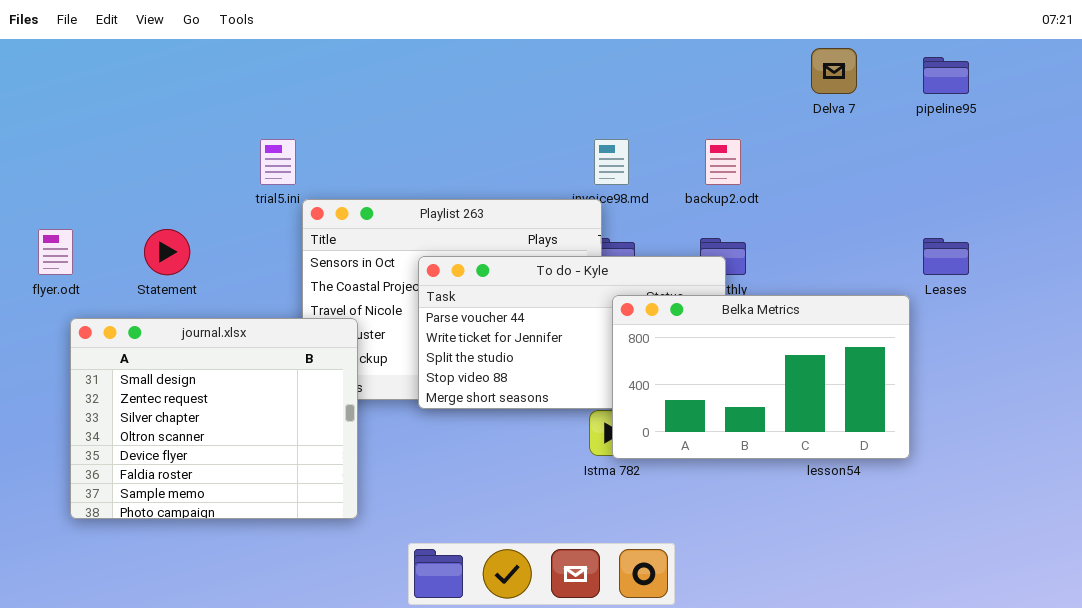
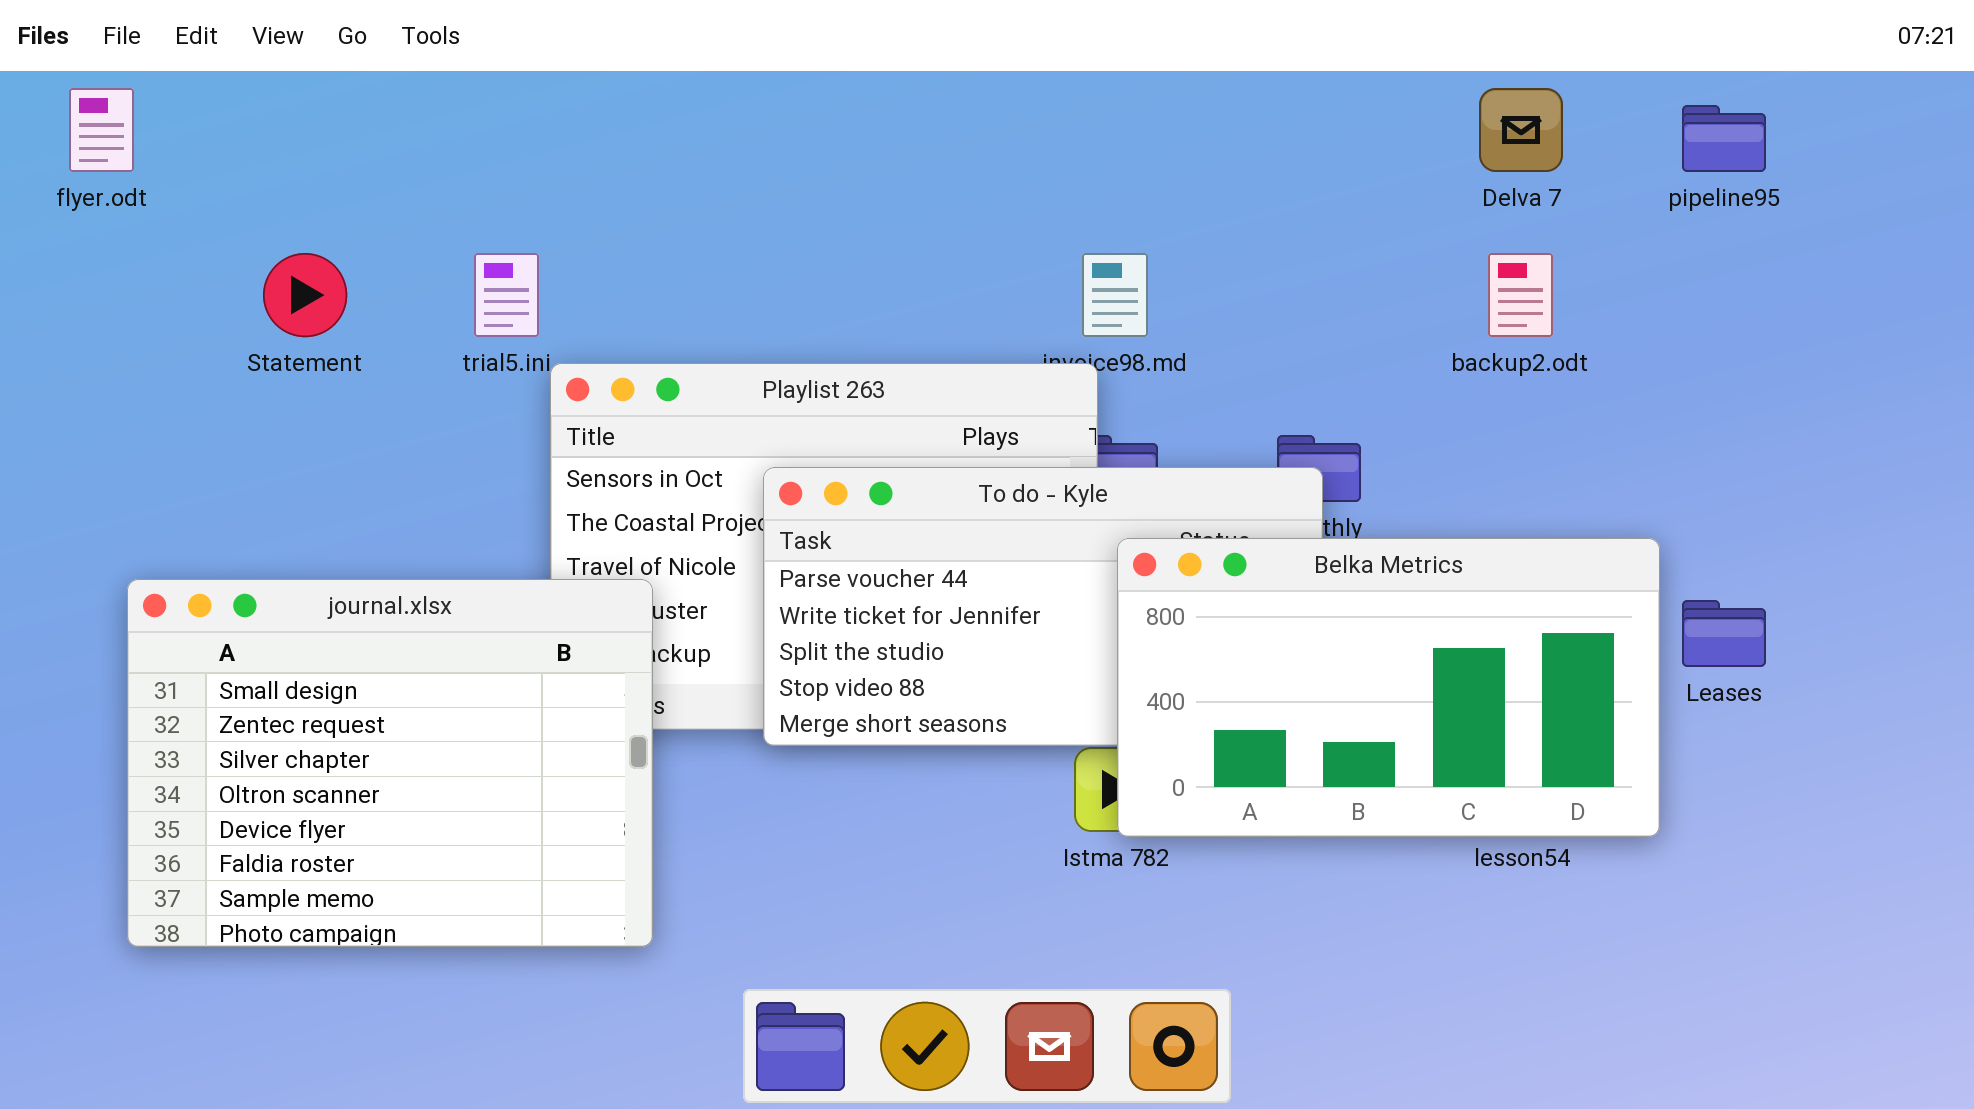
backup2.odt: [705,139,741,185] -> [1488,253,1553,337], moved
flyer.odt: [38,229,73,275] -> [69,88,134,172], moved
Statement: [144,229,190,275] -> [263,253,347,337], moved
Leases: [923,238,969,275] -> [1682,600,1766,667], moved

